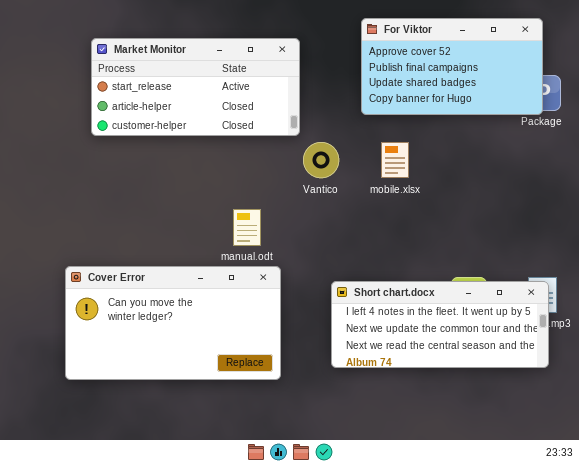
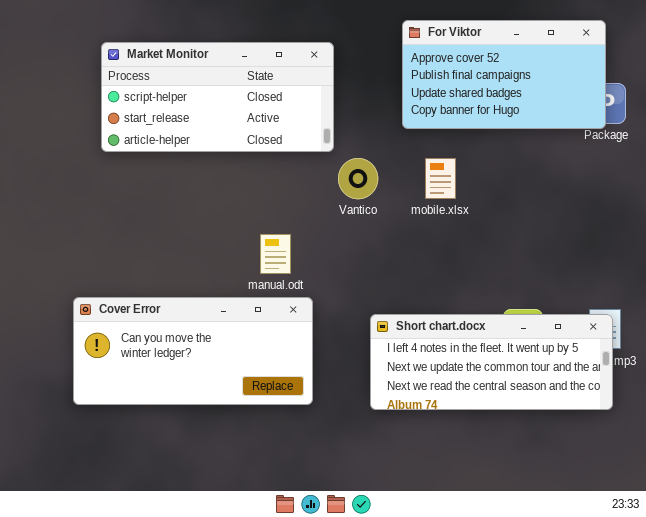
Market Monitor: [91,38,300,136] -> [101,42,334,152], scrolled up 1 row
Cover Error: [65,266,281,380] -> [73,297,313,405], resized

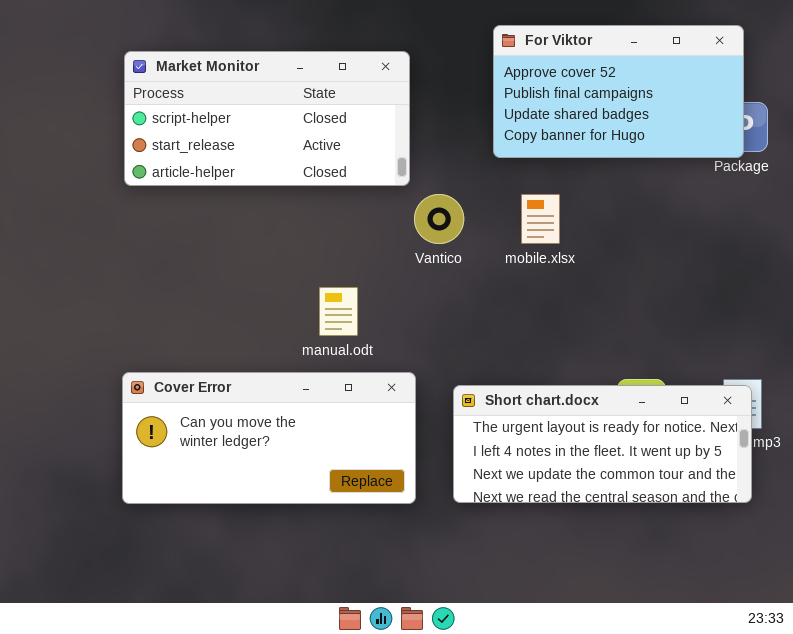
Cover Error: [73,297,313,405] -> [122,372,416,504], moved
Short chart.docx: [370,314,613,410] -> [453,385,752,503], scrolled up 1 row

